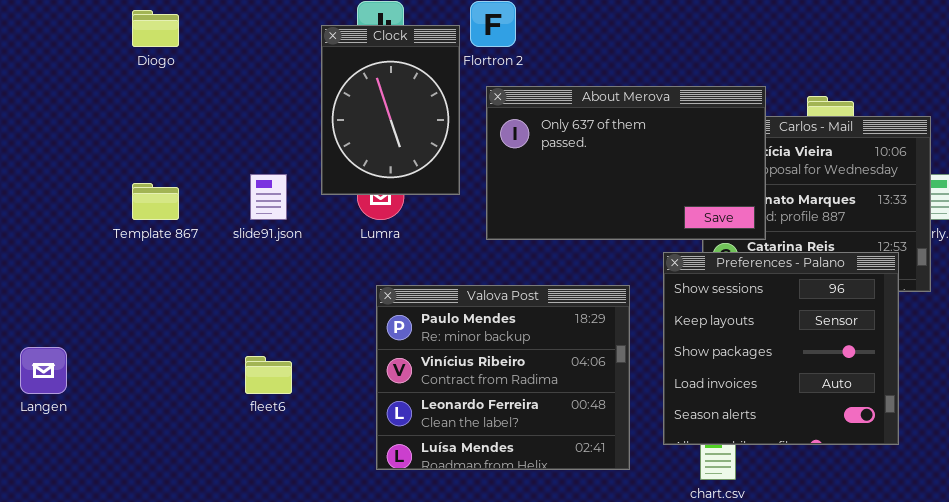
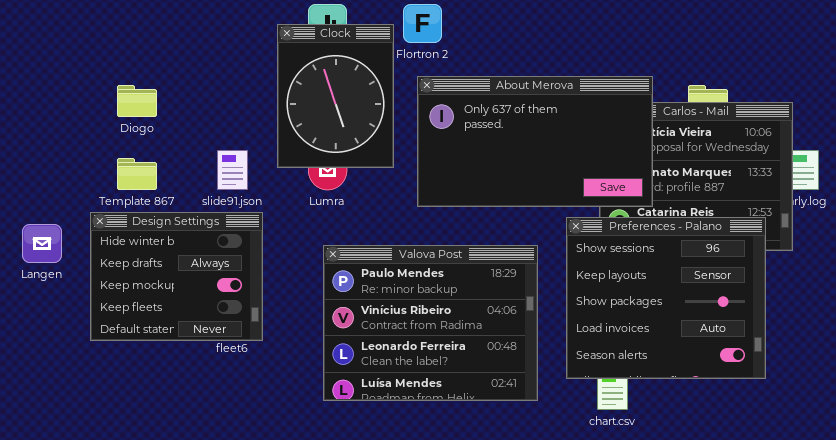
Diogo: [132,10,179,47] -> [117,85,157,117], moved
Design Settings: none -> [90,212,263,341], opened
Langen: [20,347,67,394] -> [22,224,62,263], moved

